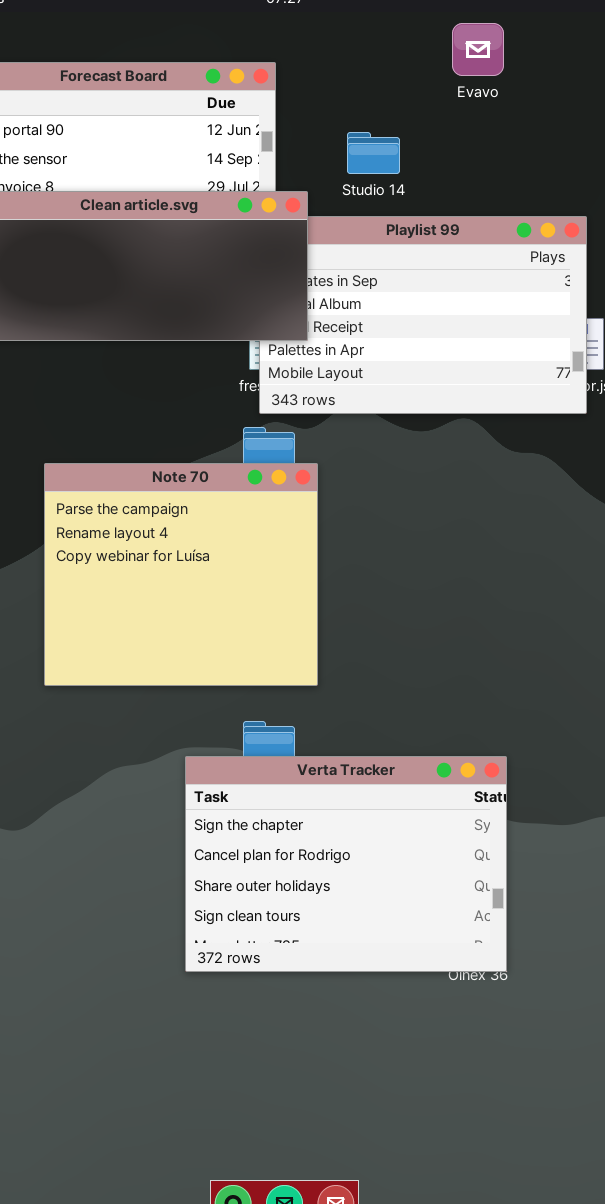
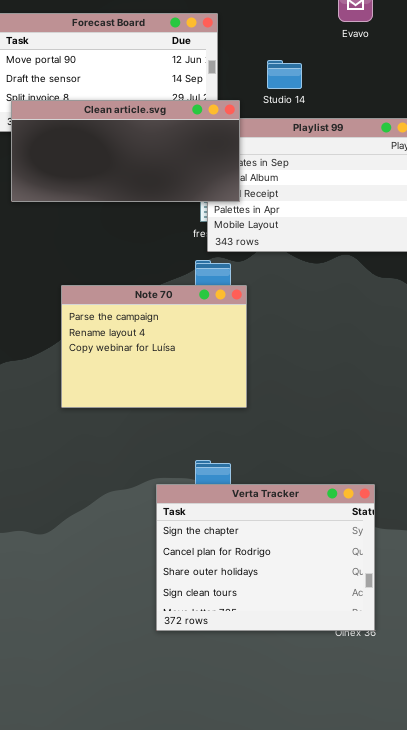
Note 70: [44,463,318,686] -> [61,285,247,408], resized

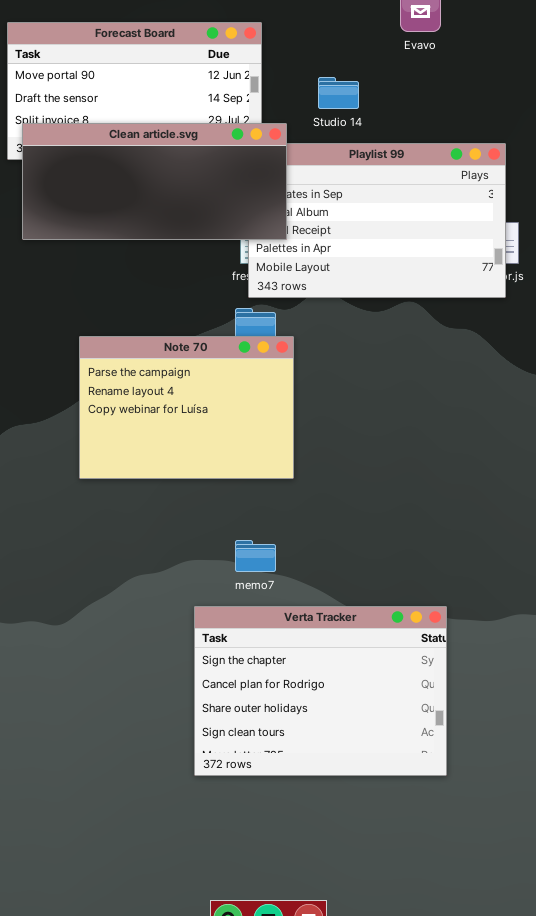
Verta Tracker: [156,484,375,631] -> [194,606,447,776], moved

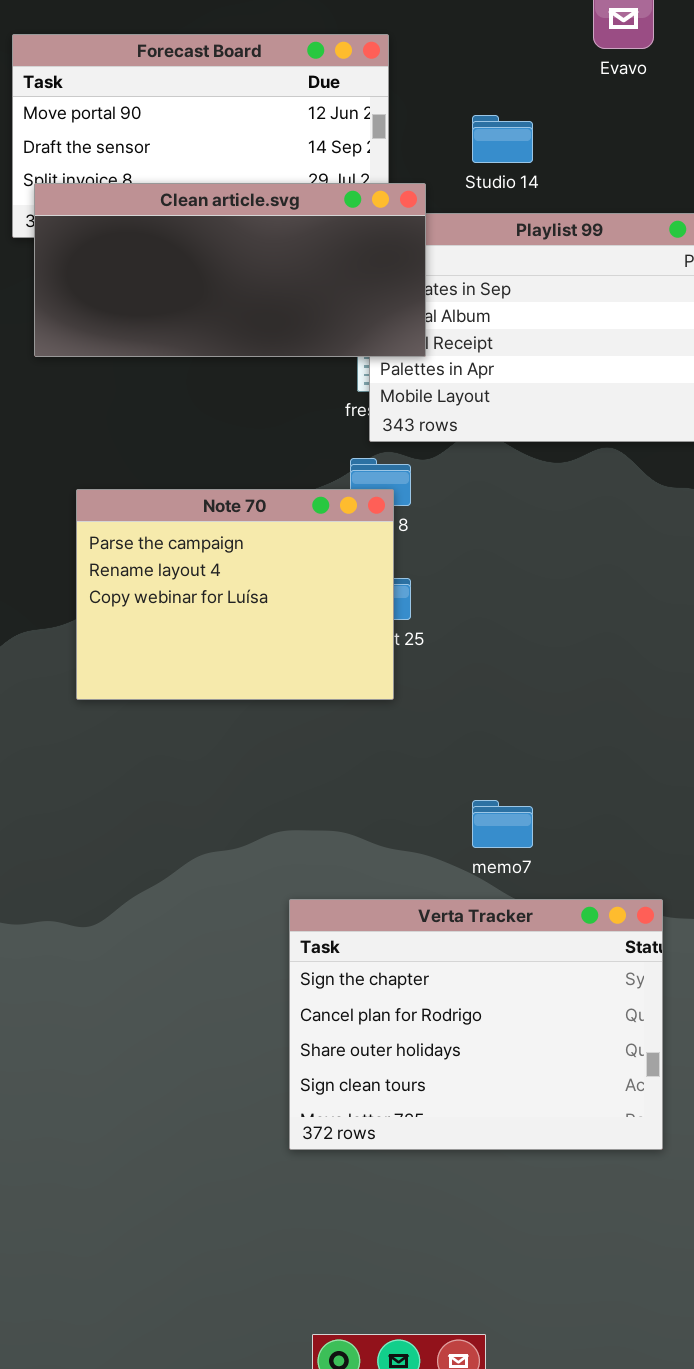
Note 70: [79,336,294,479] -> [76,489,394,700], moved
memo7: [235,540,276,572] -> [472,800,533,848], moved

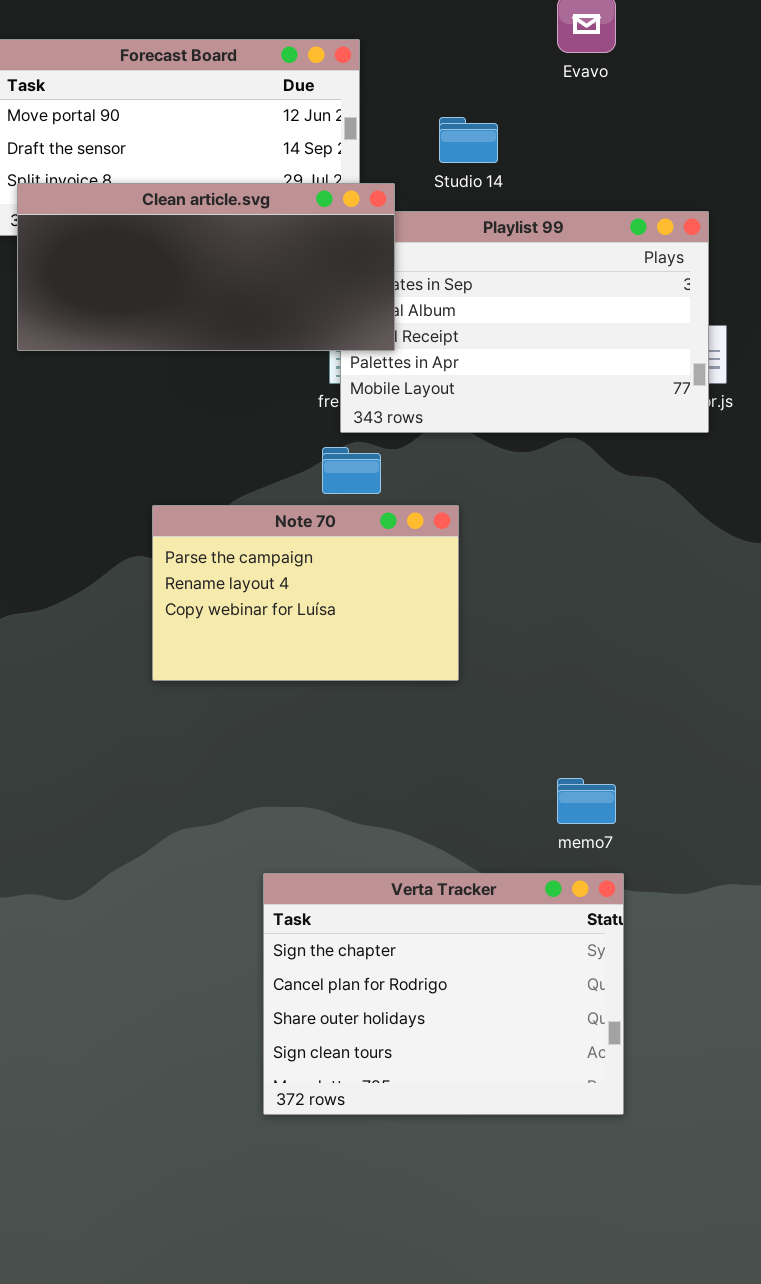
Note 70: [76,489,394,700] -> [152,505,459,681], moved, resized
memo7: [472,800,533,848] -> [557,778,616,824], moved

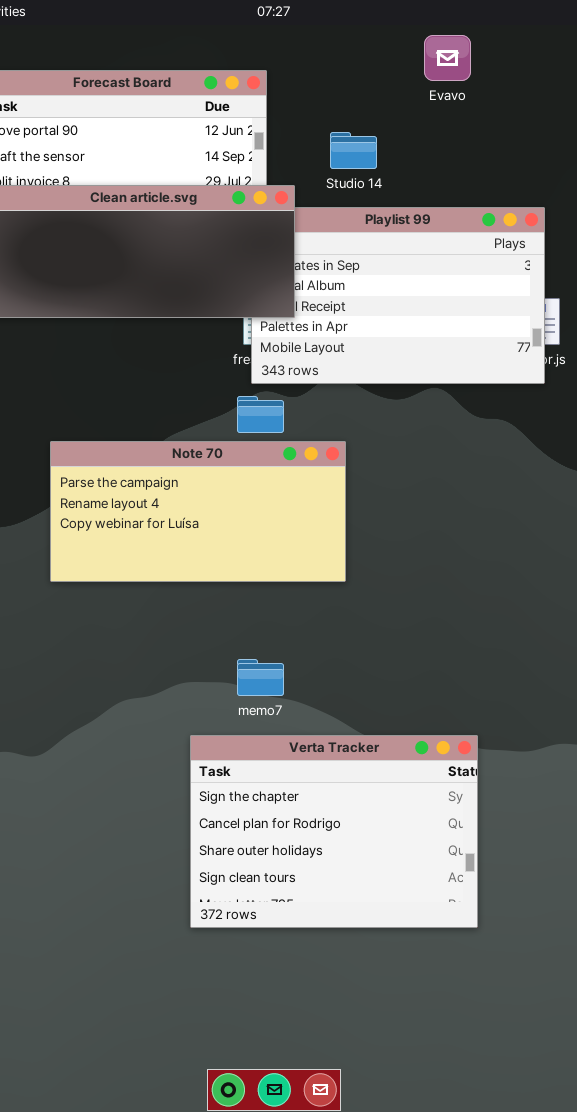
Note 70: [152,505,459,681] -> [50,441,346,582], resized
memo7: [557,778,616,824] -> [237,659,284,696], moved

